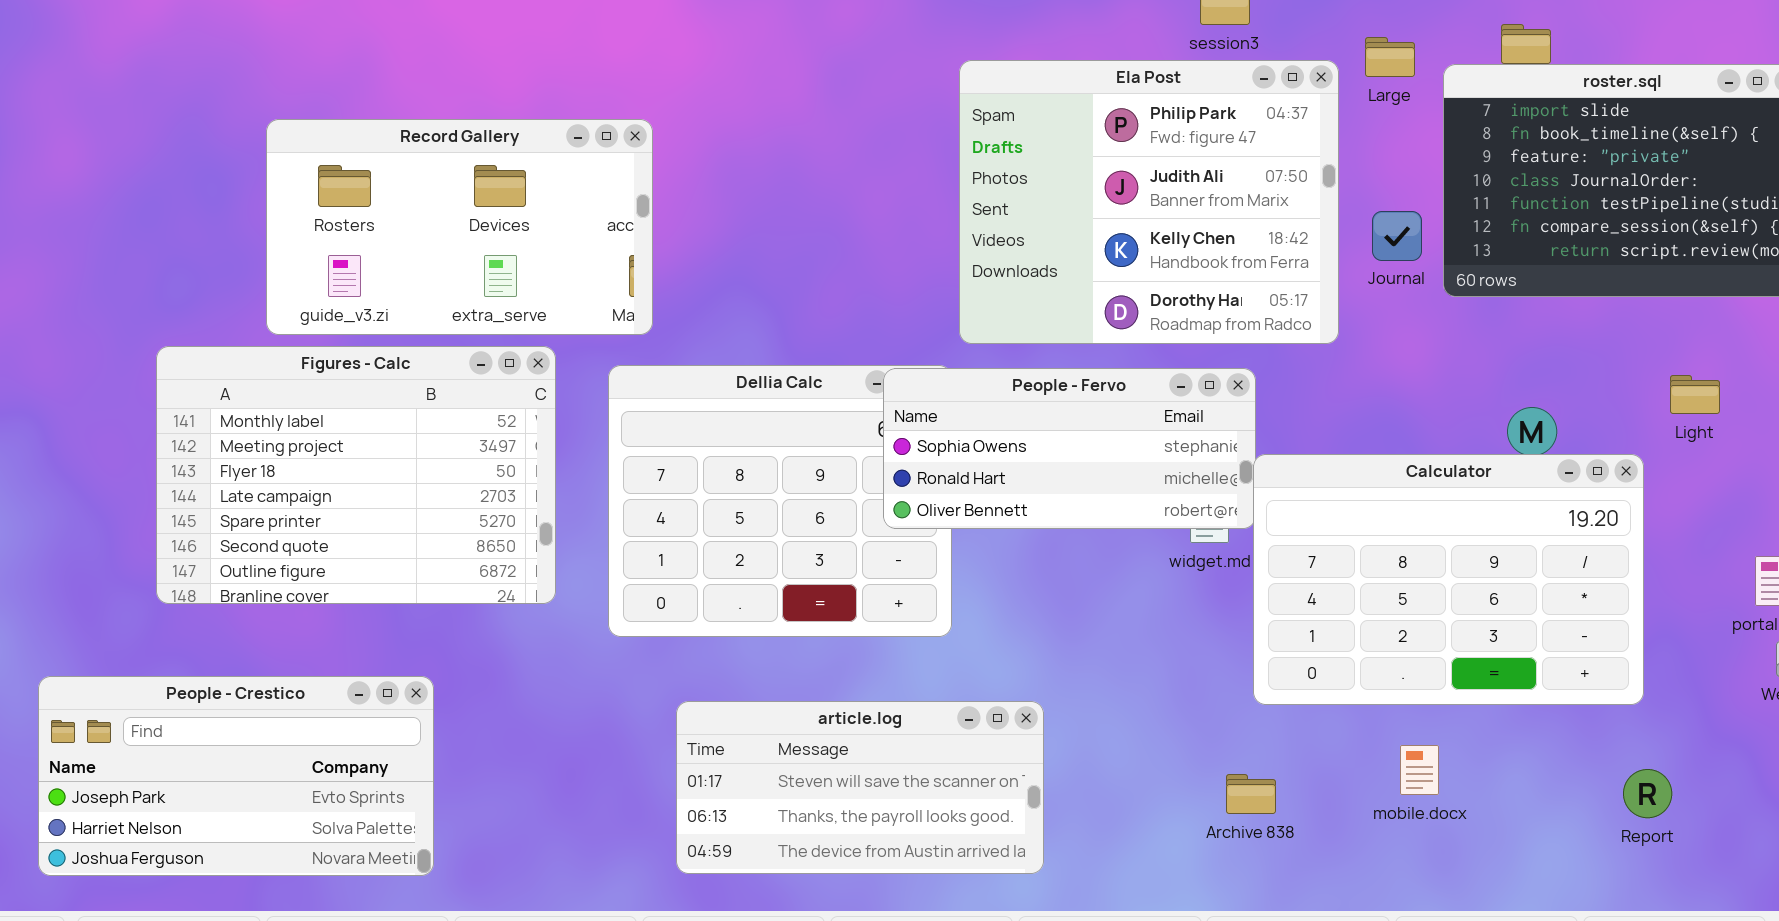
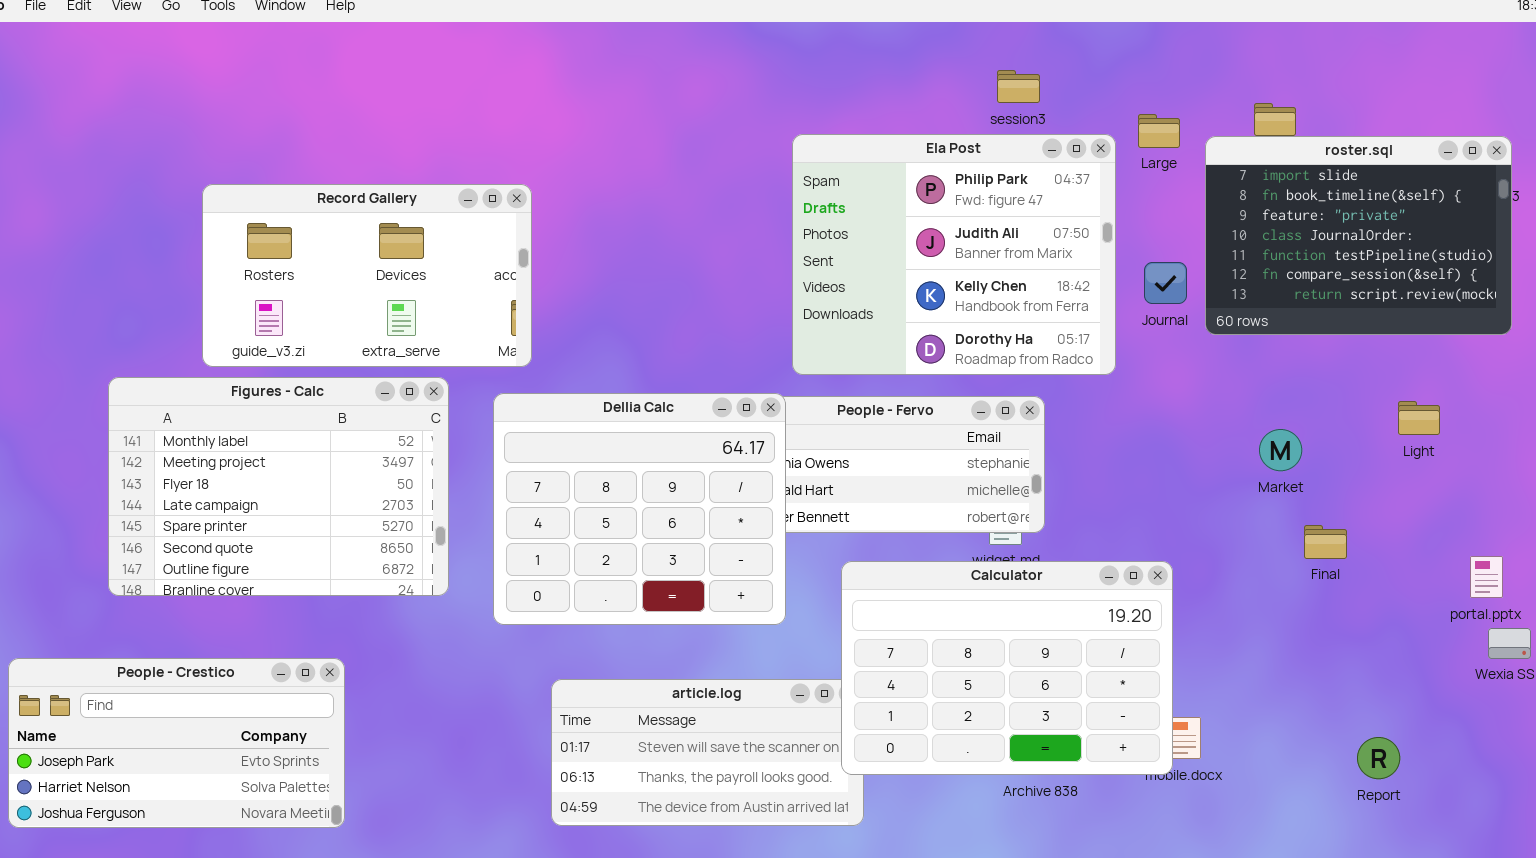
Dellia Calc: [608,365,952,637] -> [493,393,786,625], raised
Calculator: [1253,454,1644,705] -> [841,561,1173,775], moved

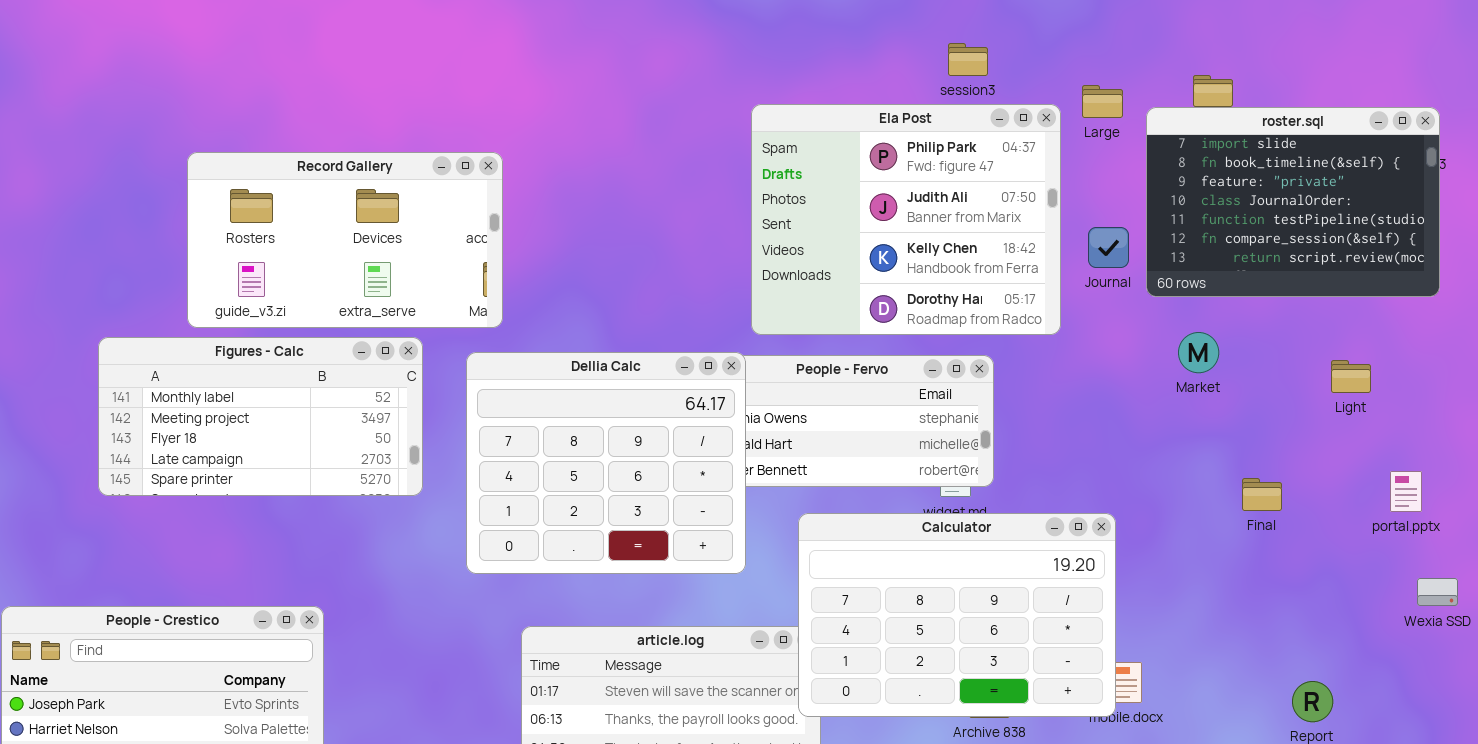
Figures - Calc: [108,377,449,596] -> [98,337,423,496], resized
Market: [1259,429,1302,471] -> [1178,332,1219,373], moved
portal.pptx: [1470,556,1503,598] -> [1390,471,1422,512], moved

